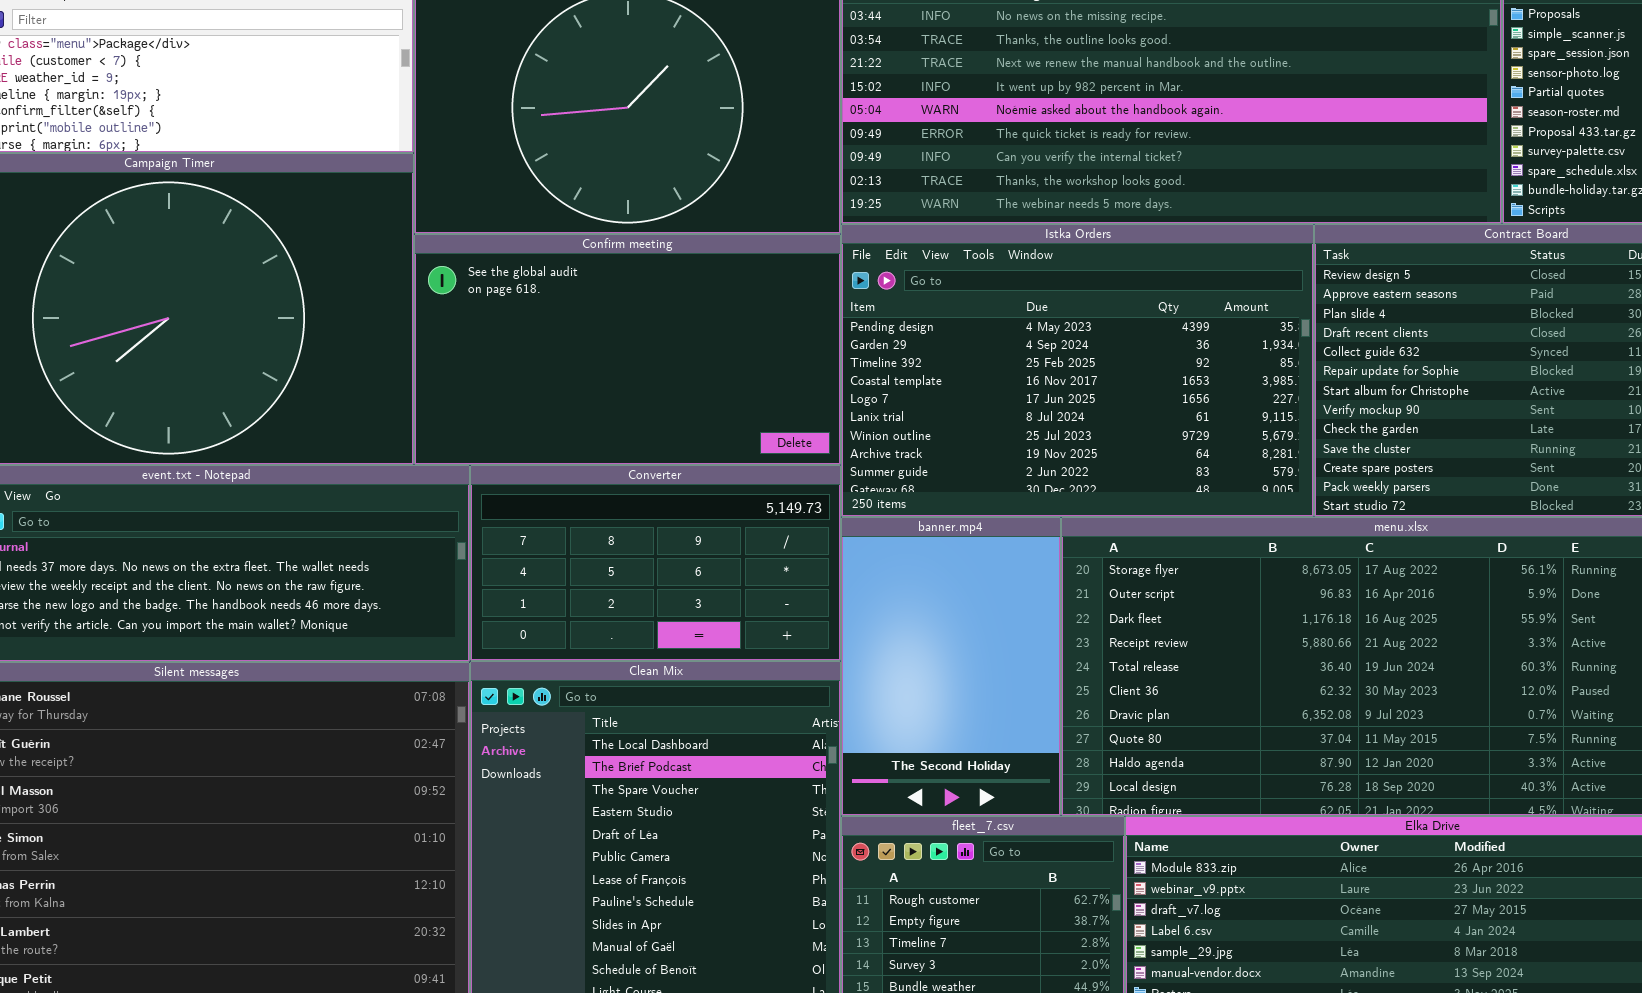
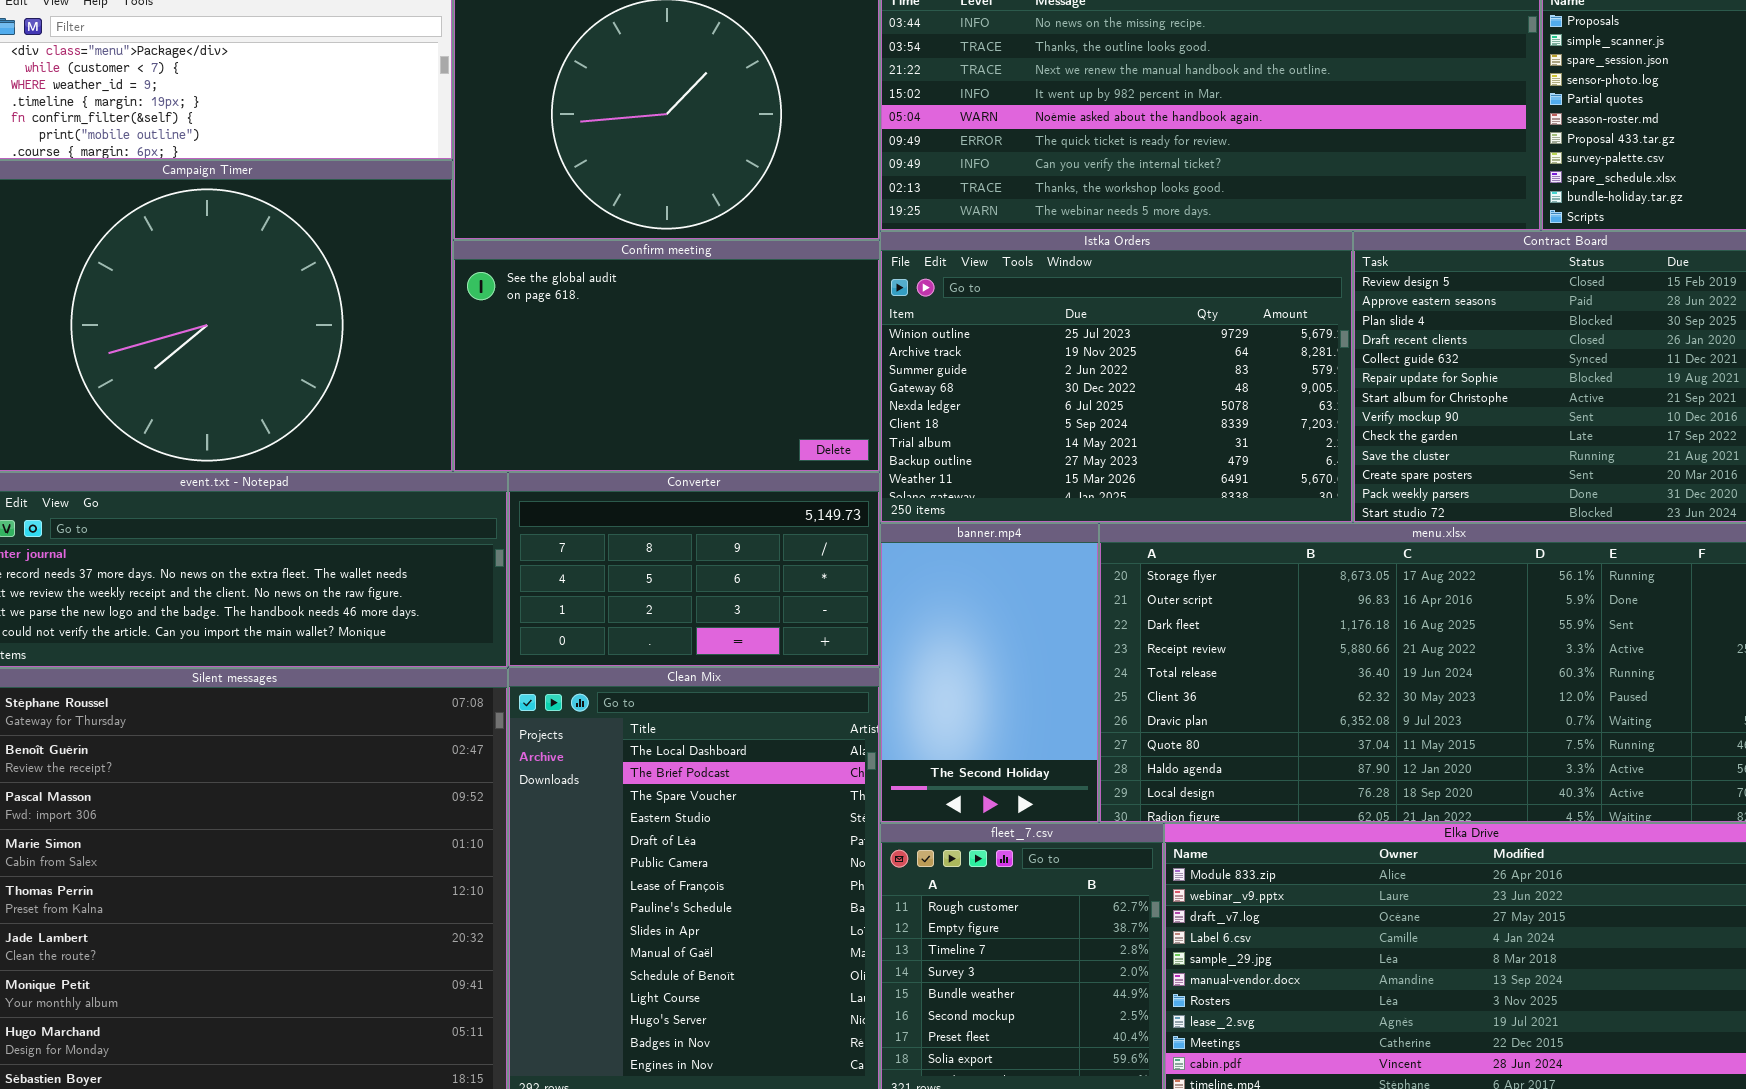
Istka Orders: [841,224,1314,517] -> [880,231,1353,523], scrolled down 6 rows

